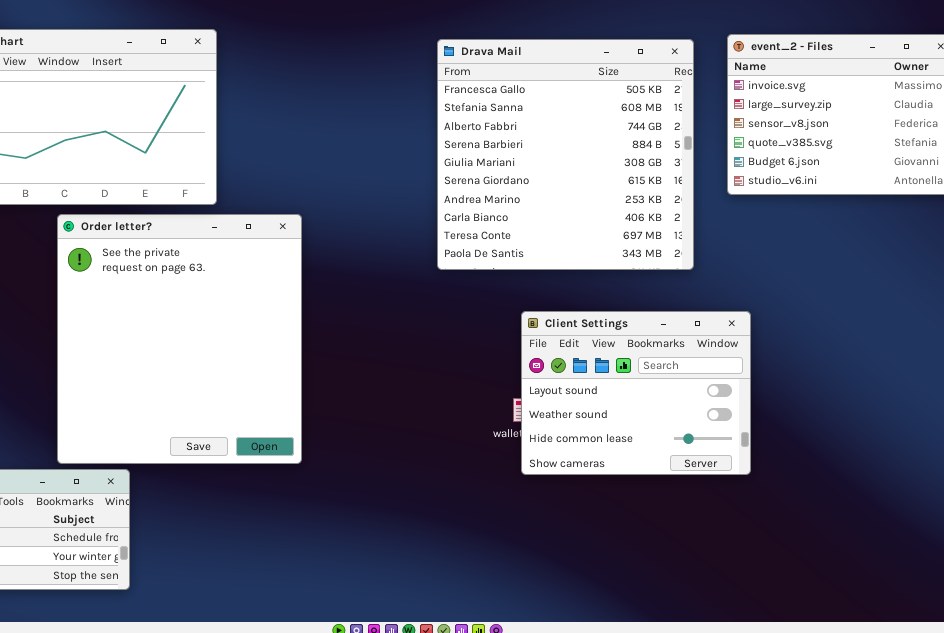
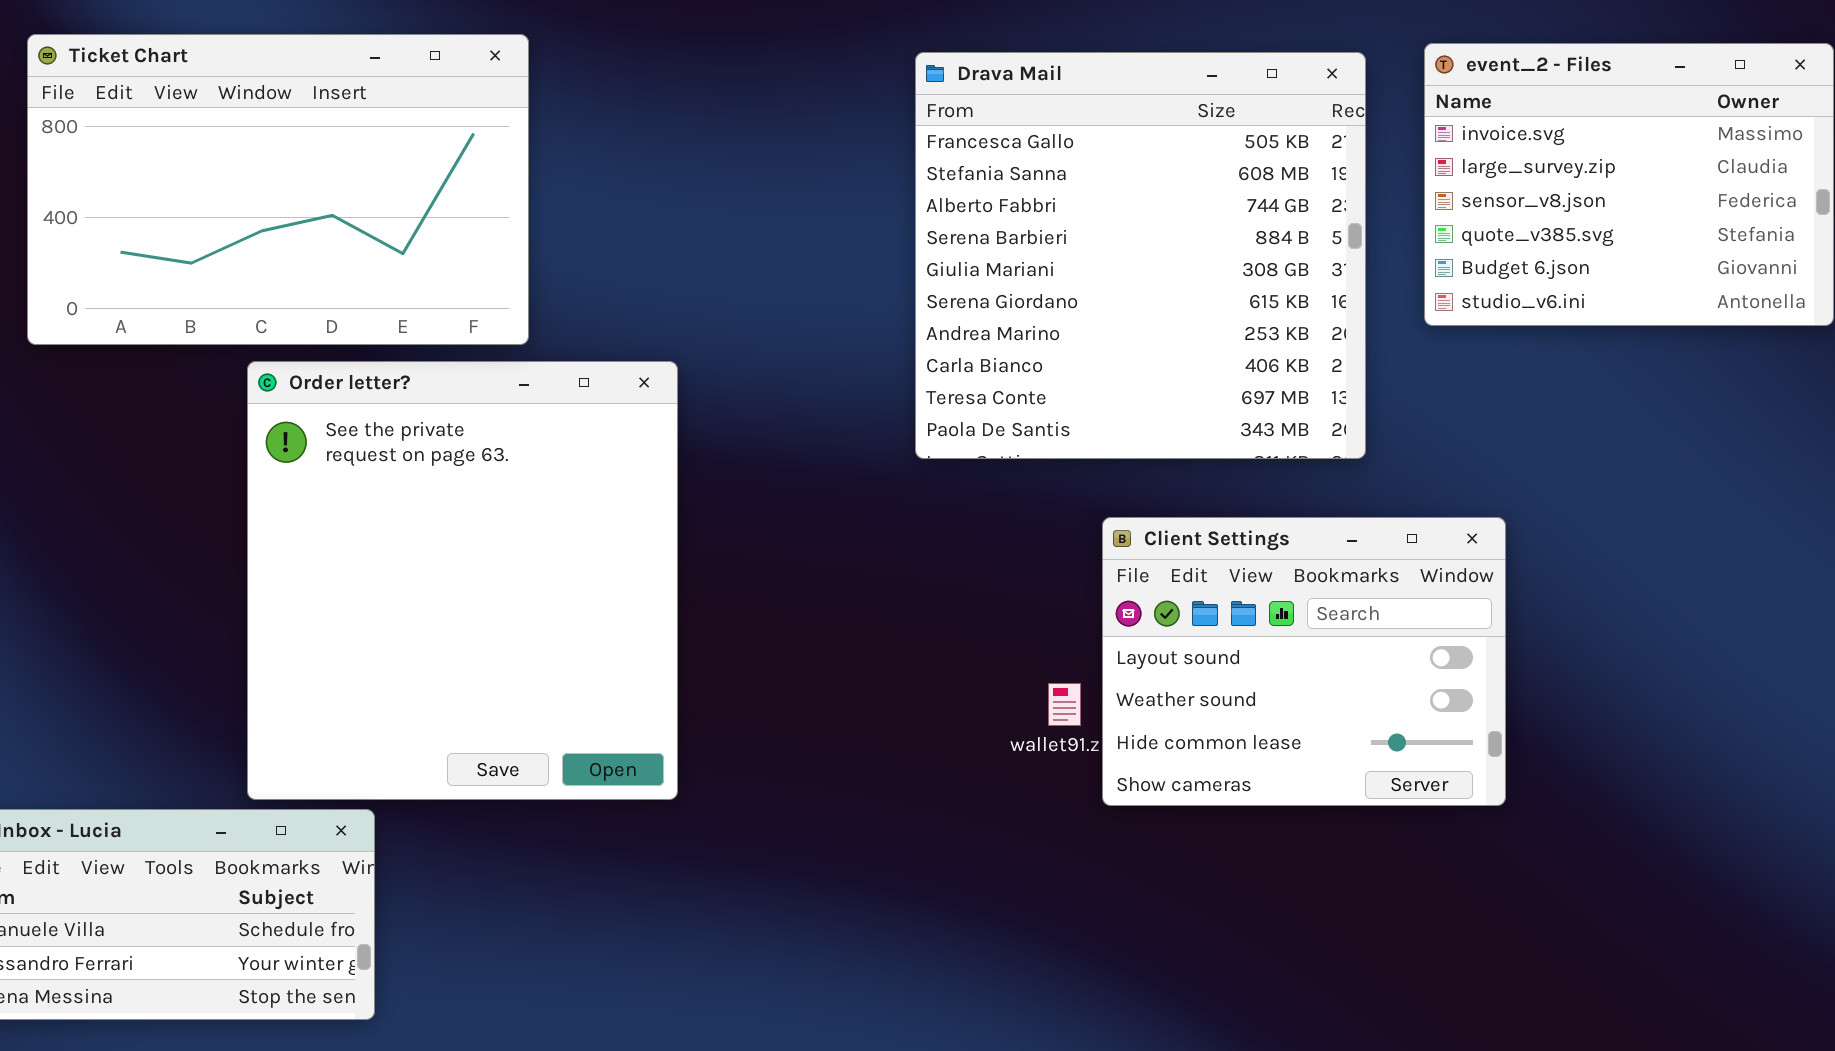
Client Settings: [521,311,751,475] -> [1102,517,1506,806], moved

